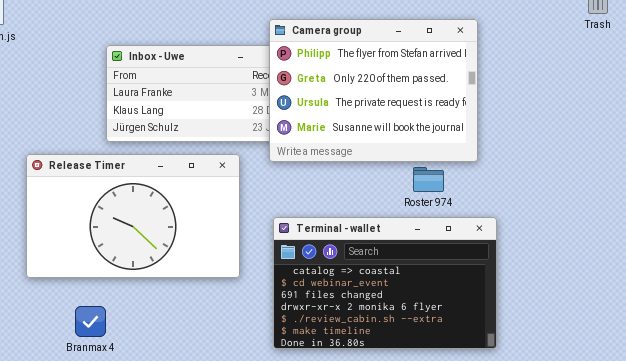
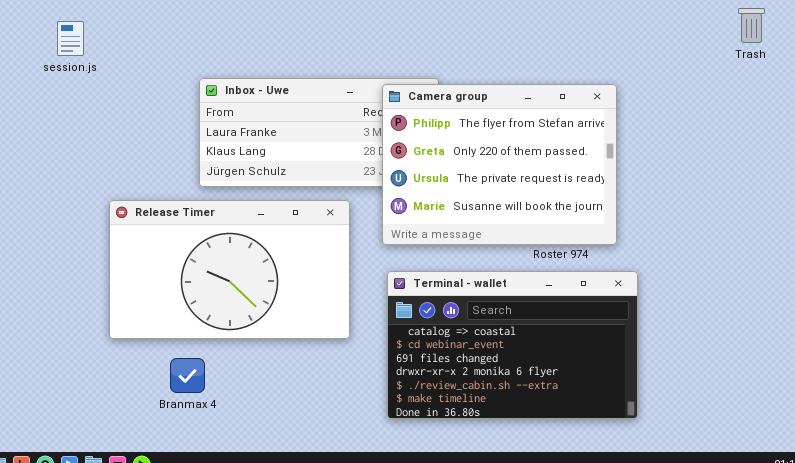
Camera group: [269,19,478,162] -> [382,84,617,245], moved
Branmax 4: [75,306,106,337] -> [170,358,205,393], moved

